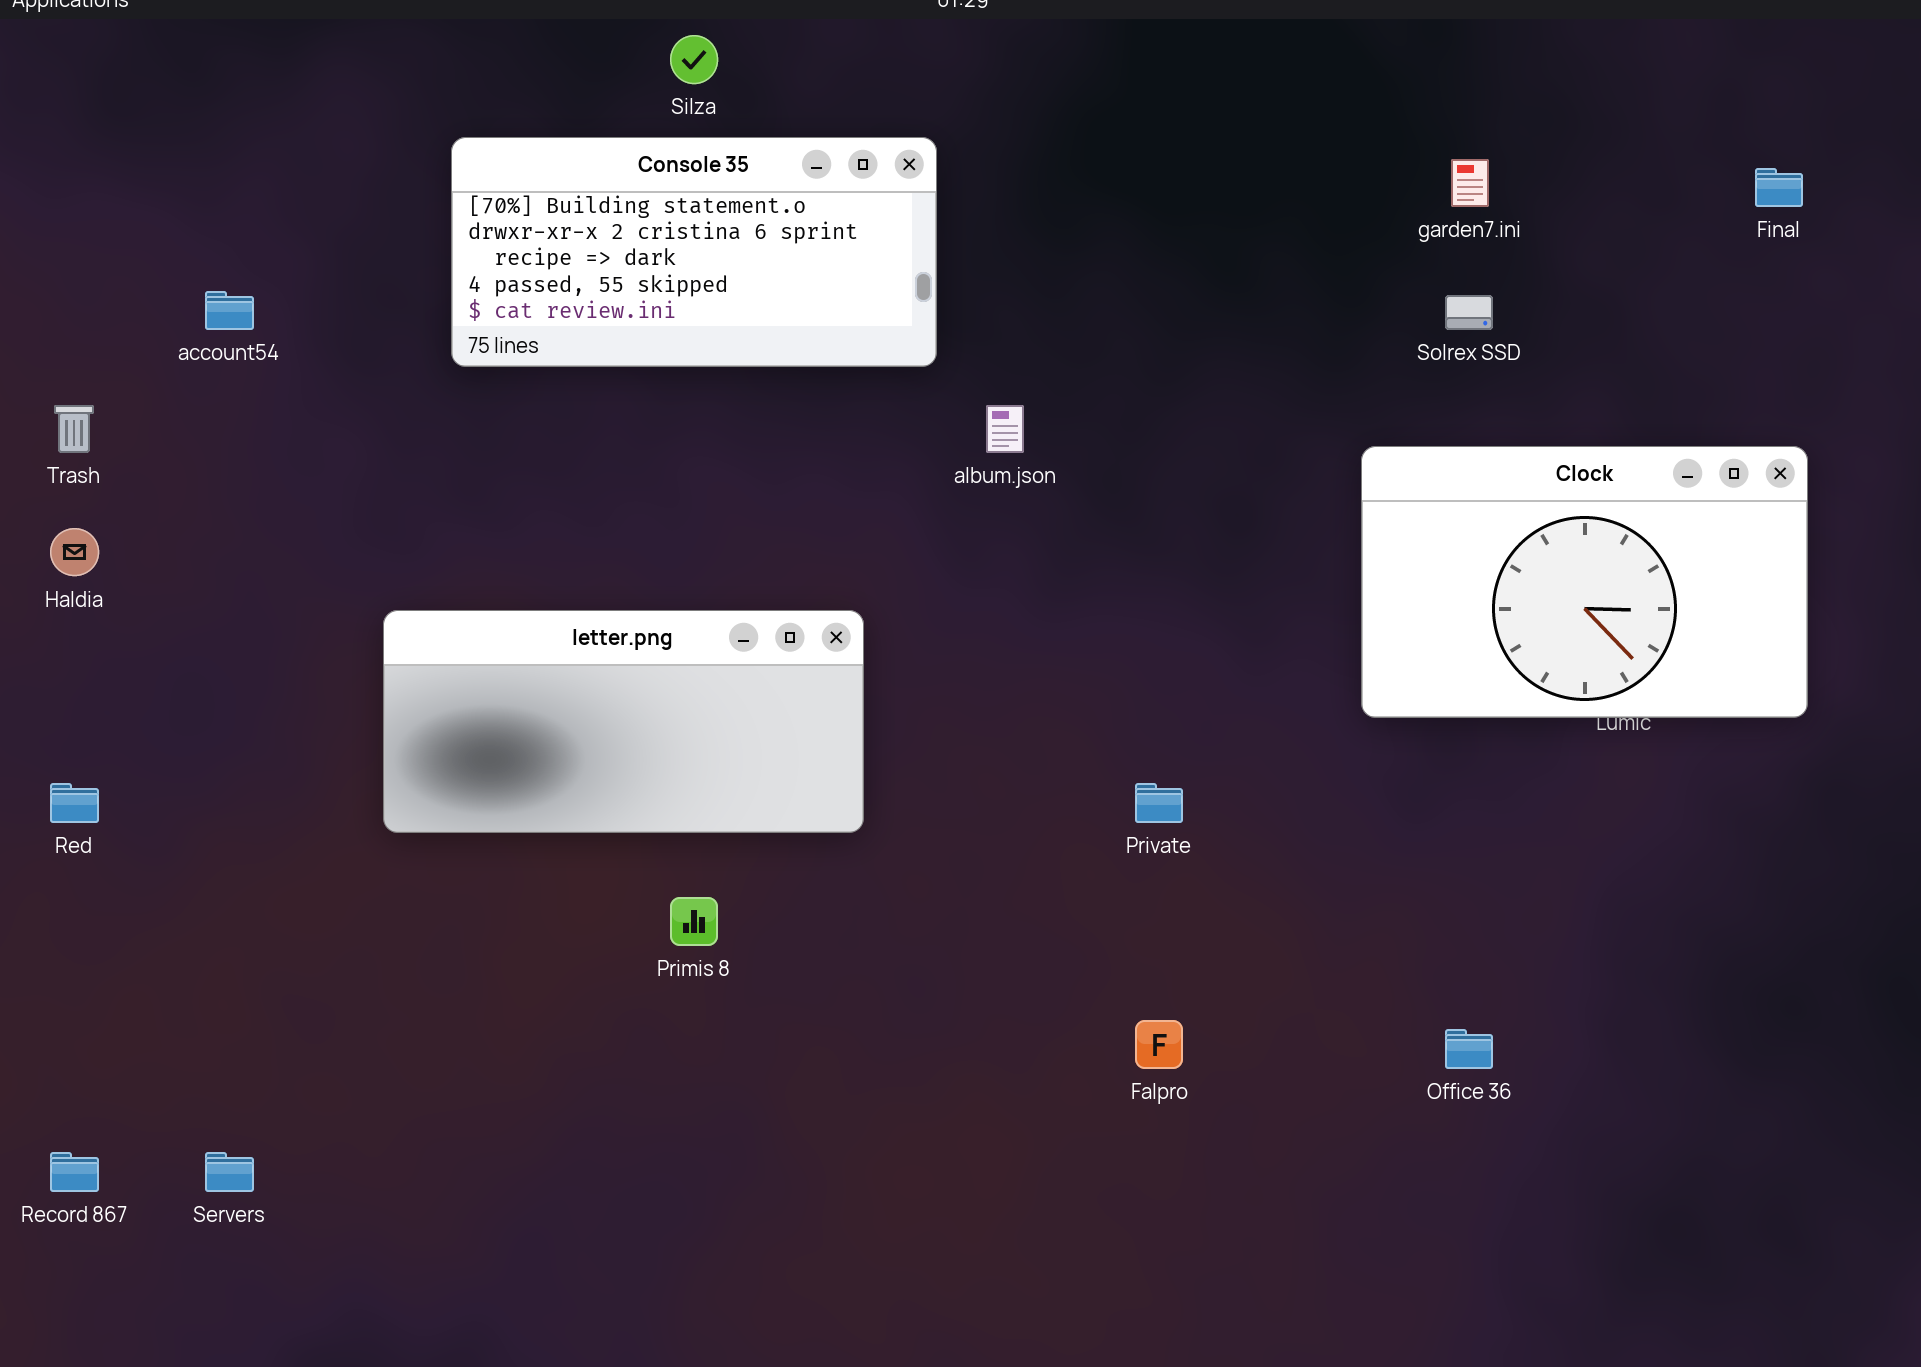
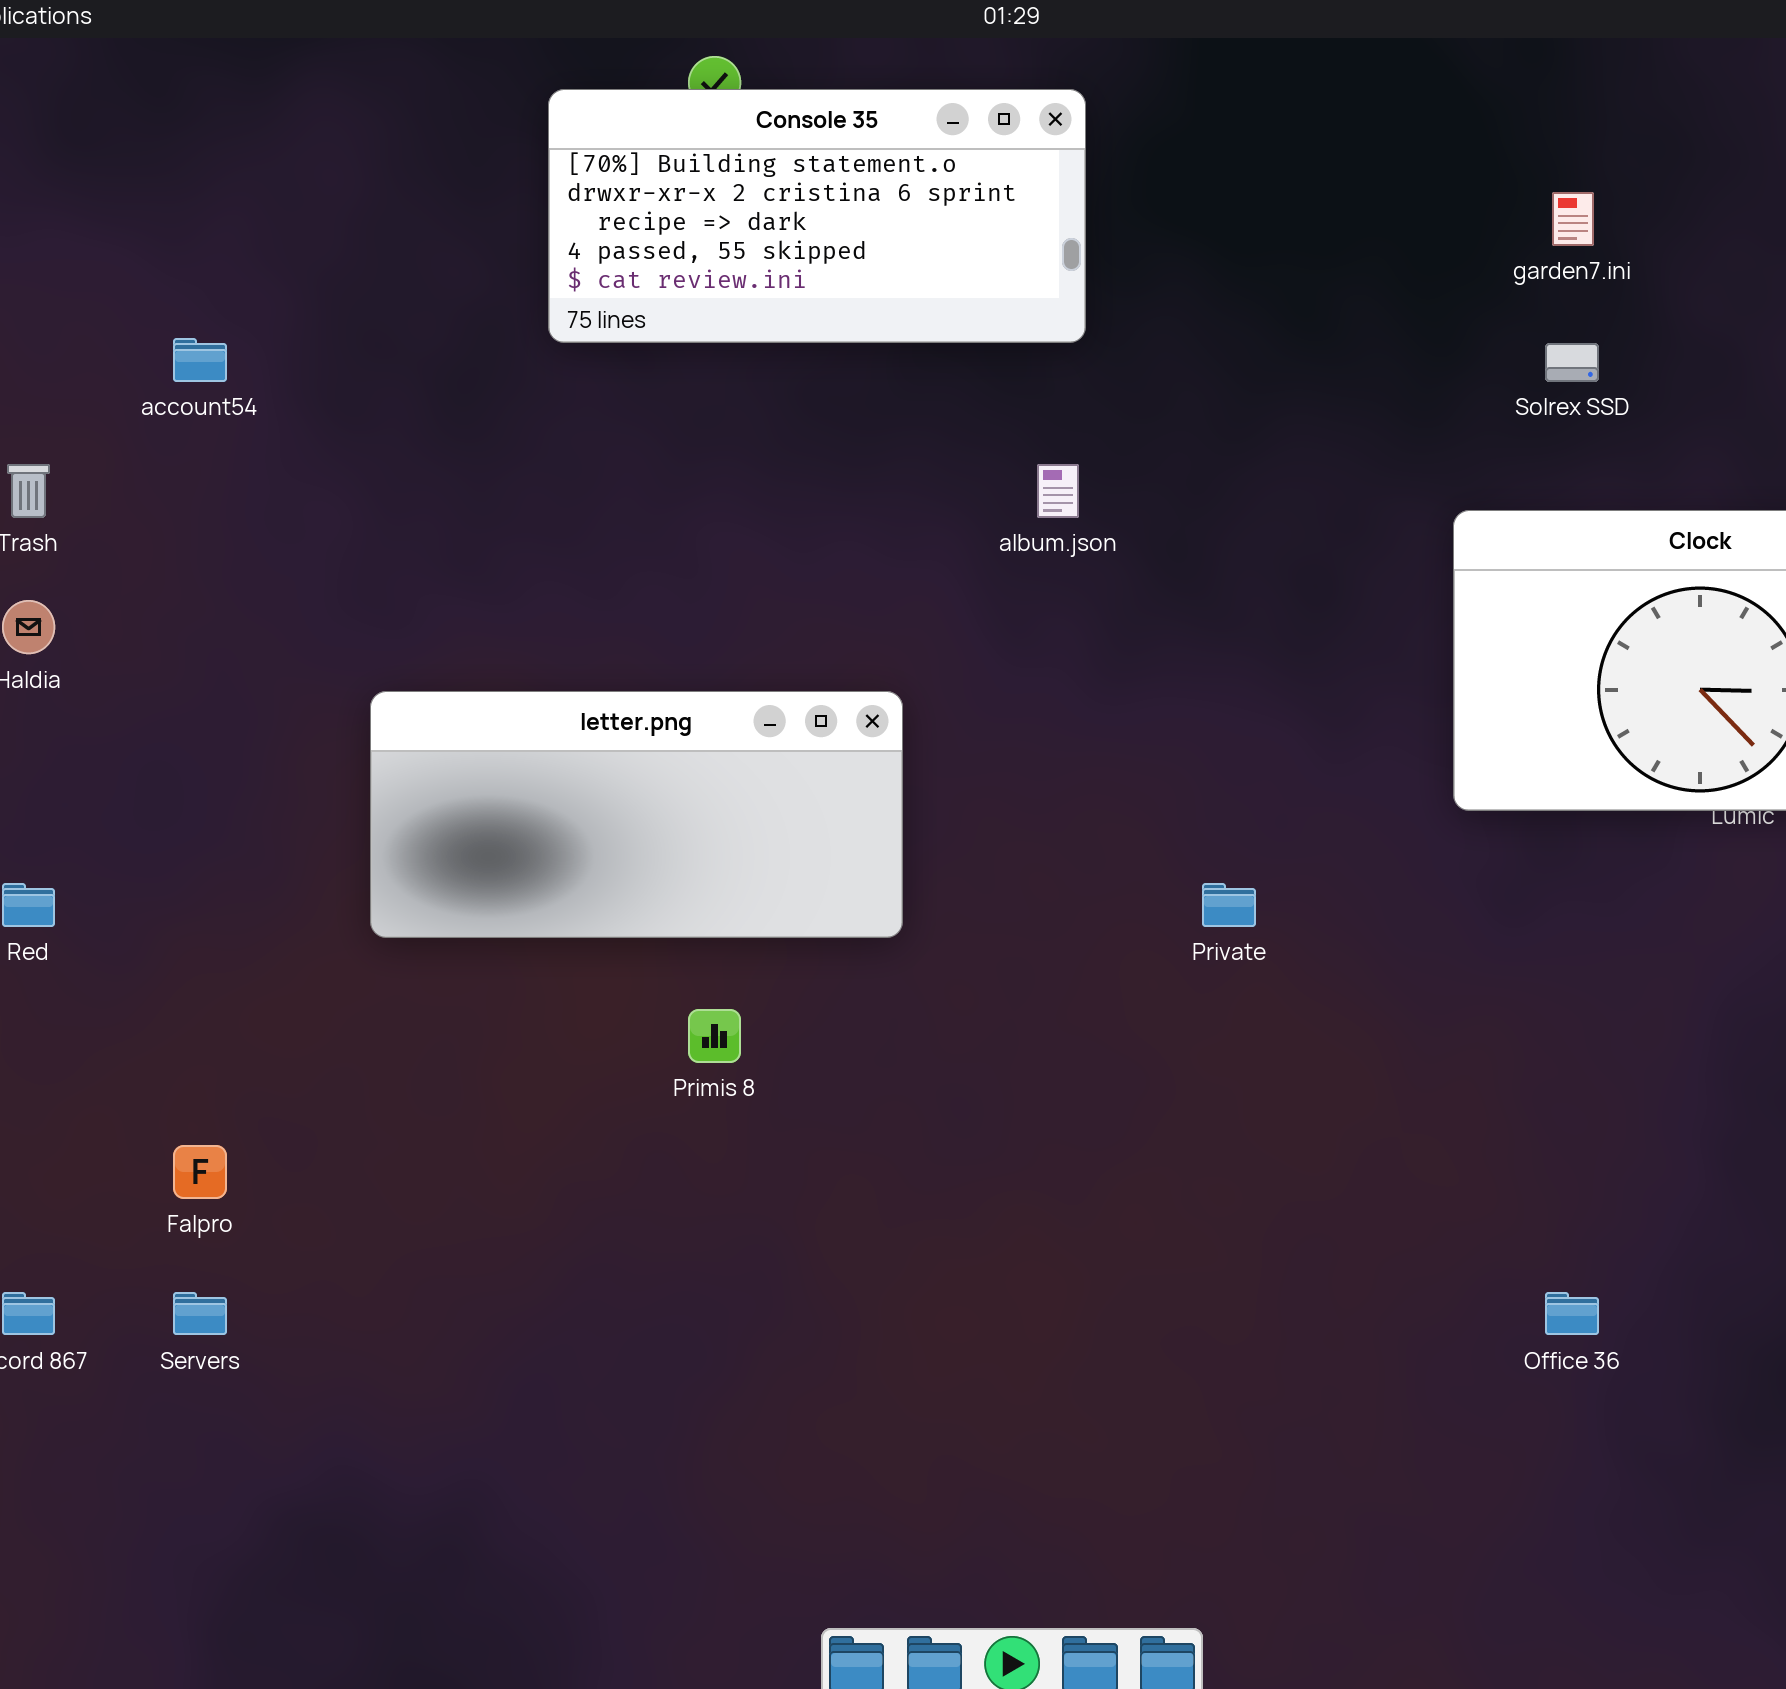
Console 35: [451,137,937,367] -> [548,89,1086,343], moved
Falpro: [1135,1020,1183,1069] -> [173,1145,227,1199], moved
Office 36: [1445,1029,1493,1069] -> [1545,1292,1599,1335], moved

